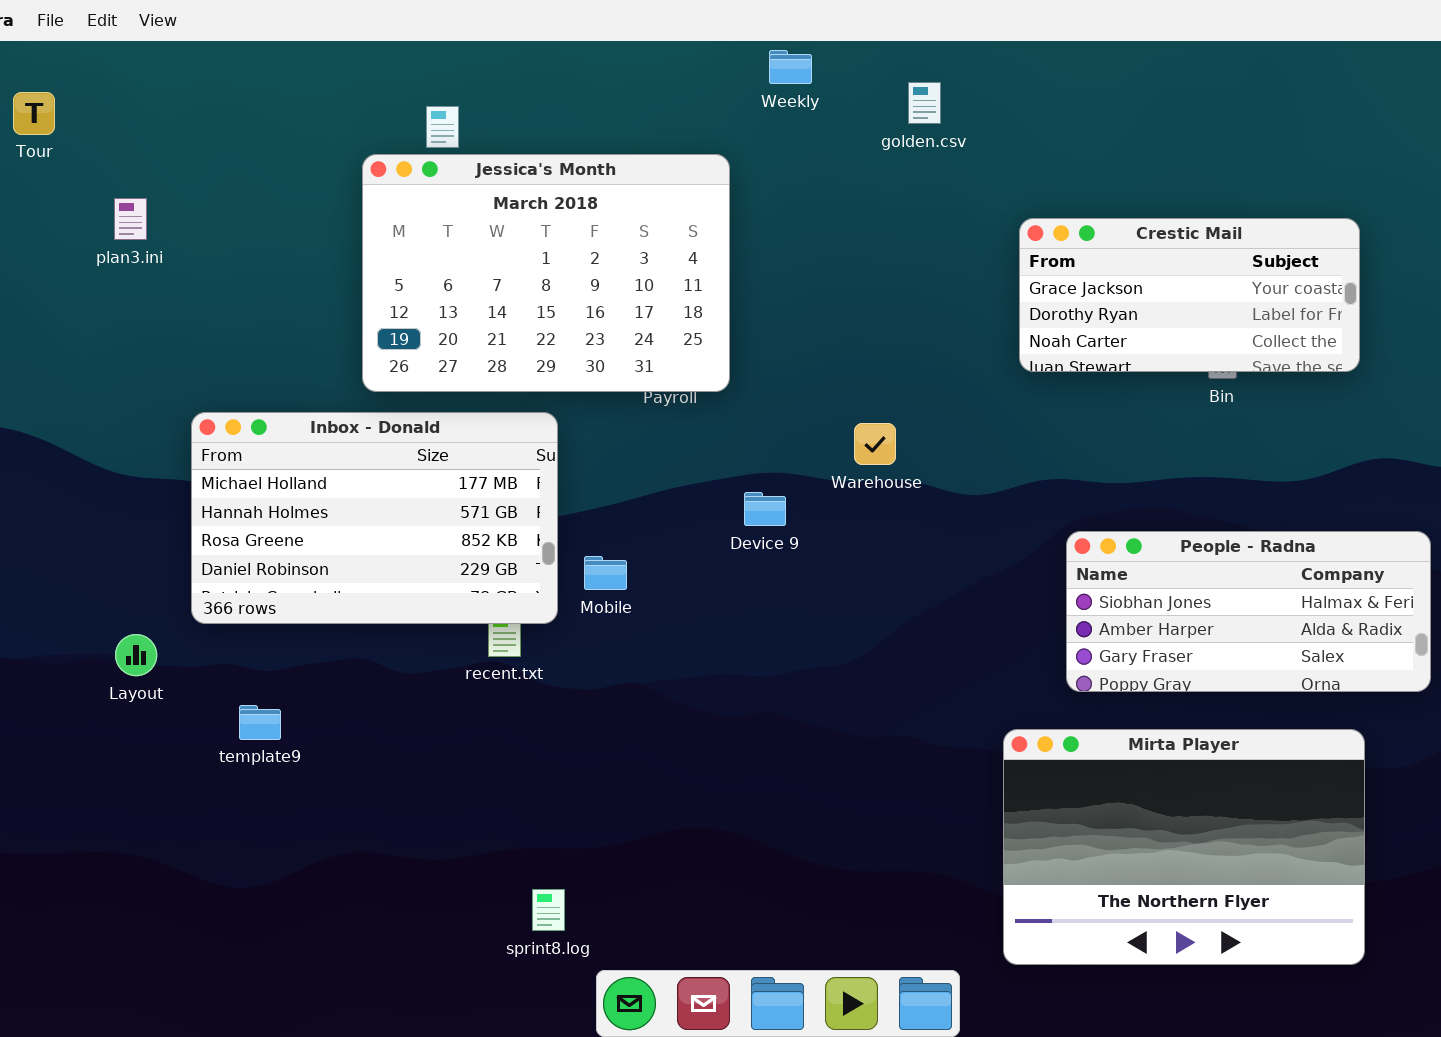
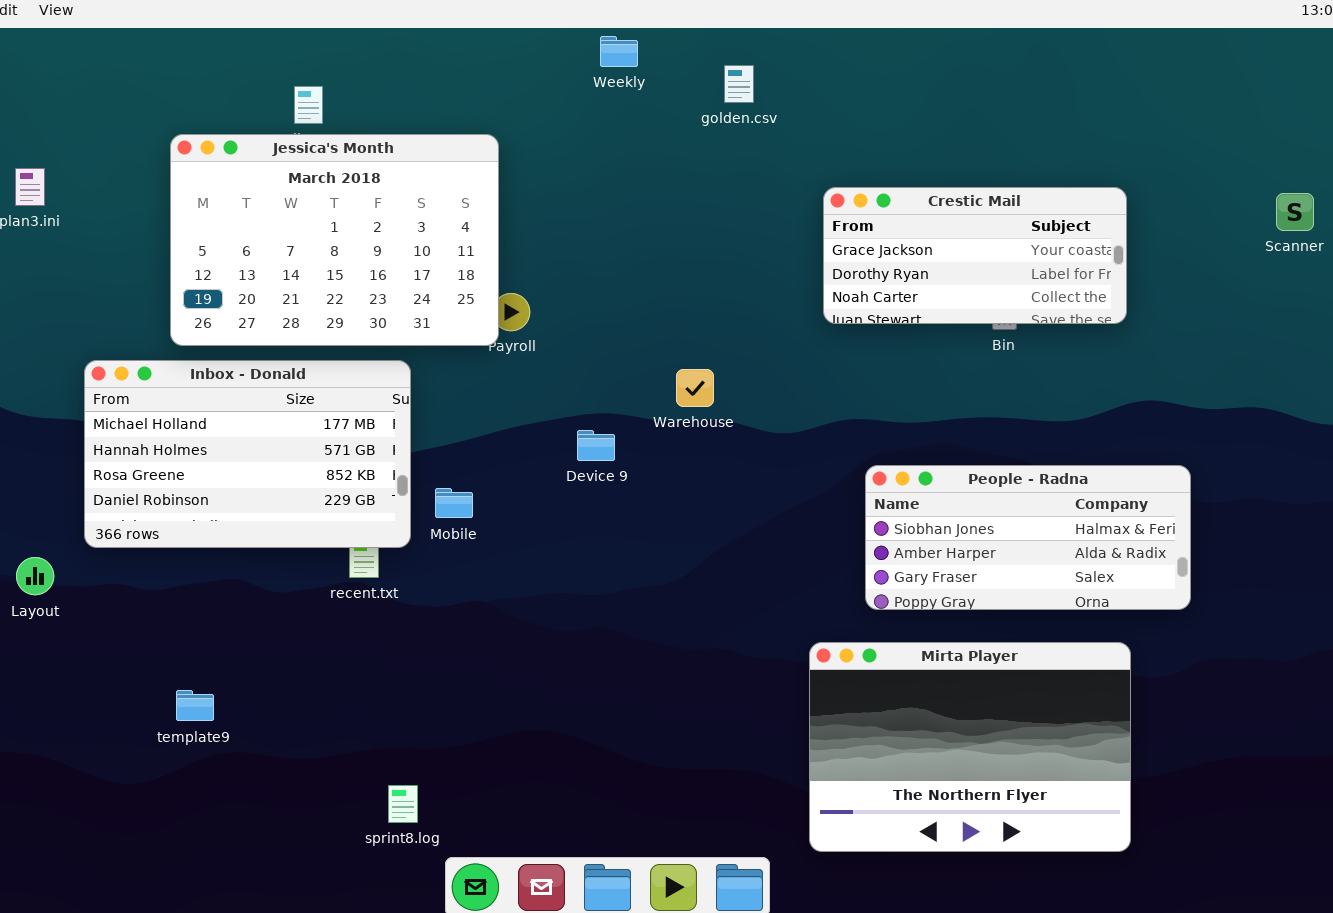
Jessica's Month: [362,154,730,392] -> [170,134,499,346], moved
template9: [239,705,281,740] -> [176,690,214,721], moved

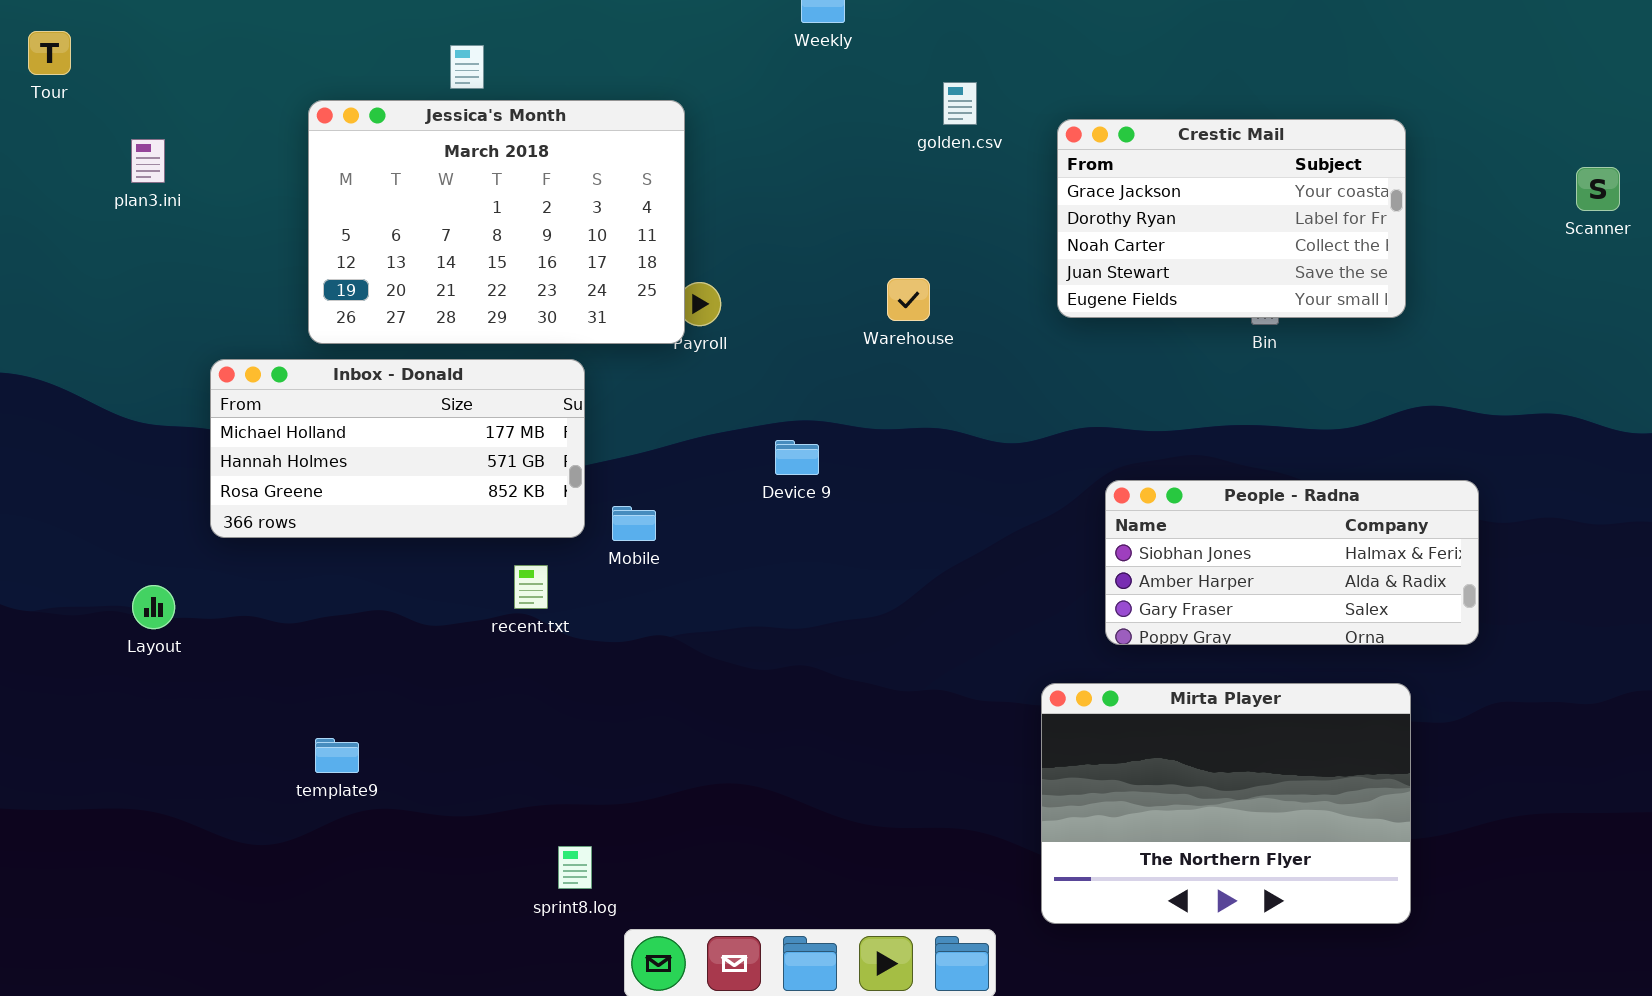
golden.csv: [724,65,754,103] -> [943,82,977,125], moved
Crestic Mail: [823,187,1127,324] -> [1057,119,1406,318], resized
Inbox - Donald: [84,360,411,548] -> [210,359,585,538], resized
Warehouse: [676,369,714,407] -> [887,278,930,321], moved

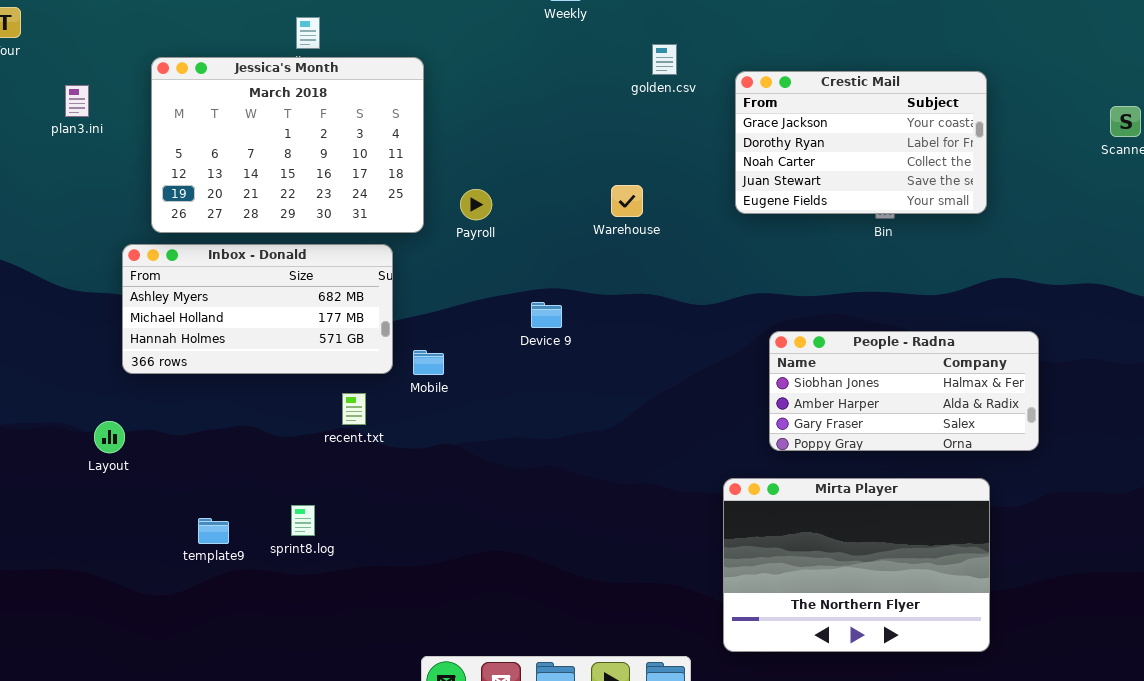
Jessica's Month: [308,100,685,344] -> [151,57,424,233], moved
Inbox - Donald: [210,359,585,538] -> [122,244,393,374], scrolled up 1 row
Layout: [132,585,175,629] -> [94,421,125,453], moved
sprint8.log: [558,846,592,889] -> [291,505,315,536], moved

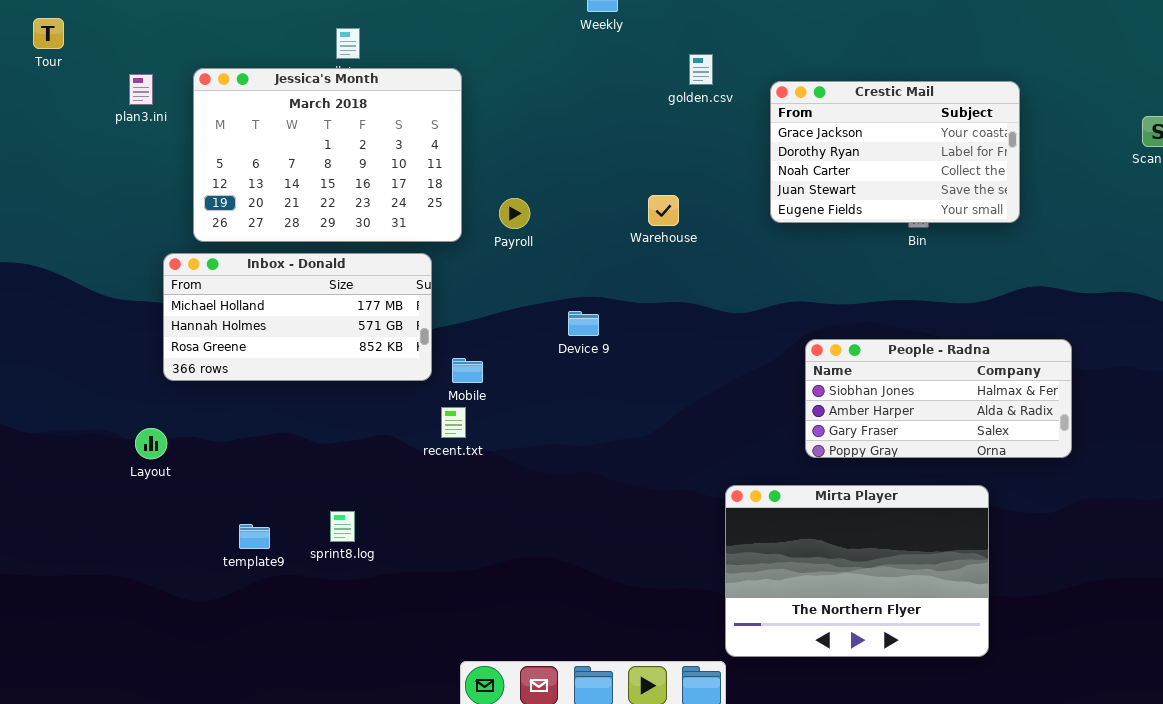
plan3.ini: [65,85,89,117] -> [129,74,153,105], moved
Inbox - Donald: [122,244,393,374] -> [163,253,432,381], scrolled down 1 row
recent.txt: [342,393,366,425] -> [441,407,466,438], moved
Mirta Player: [723,478,990,652] -> [725,485,989,657], moved

